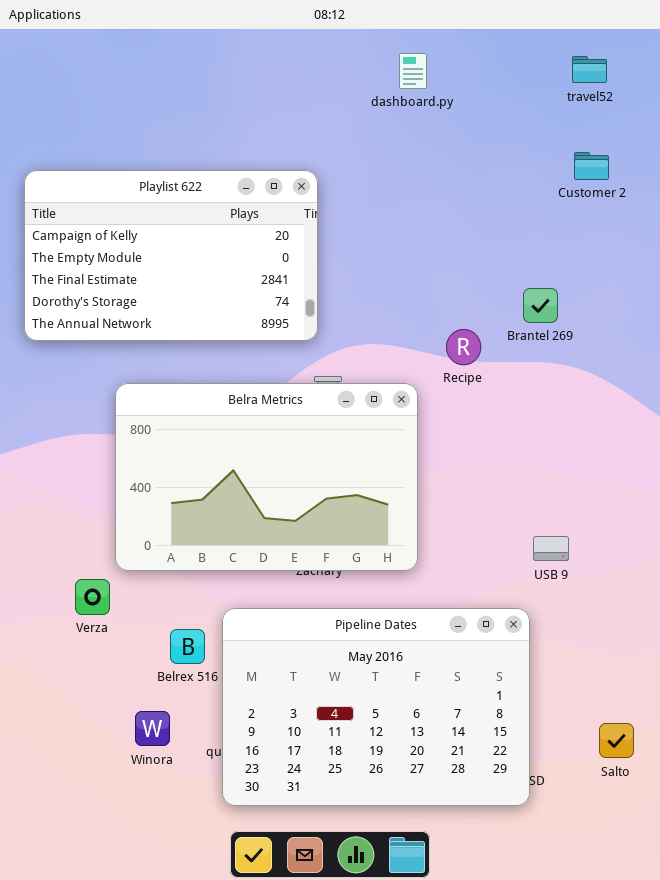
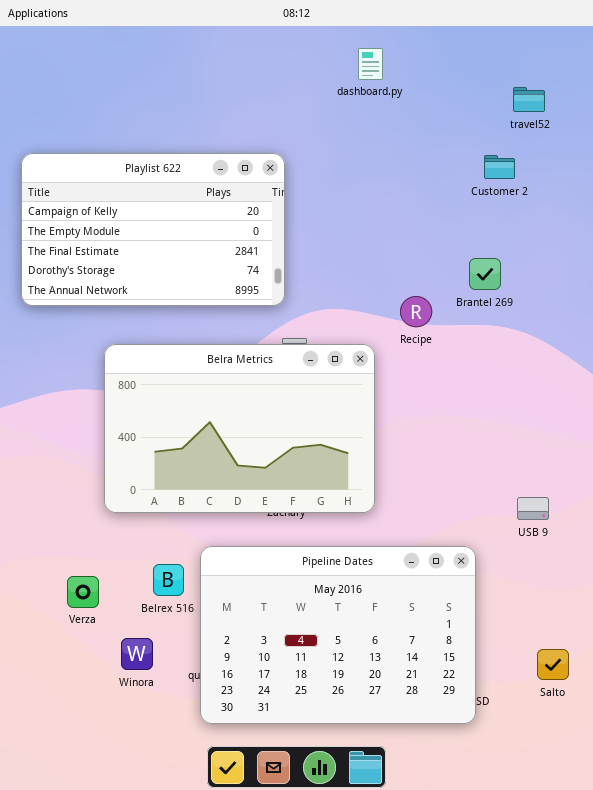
travel52: [572,56,607,83] -> [513,87,545,112], moved
Customer 2: [574,152,609,180] -> [484,155,515,179], moved
USB 9: [533,536,569,561] -> [517,497,549,520], moved
Verza: [75,579,110,615] -> [67,576,99,608], moved

